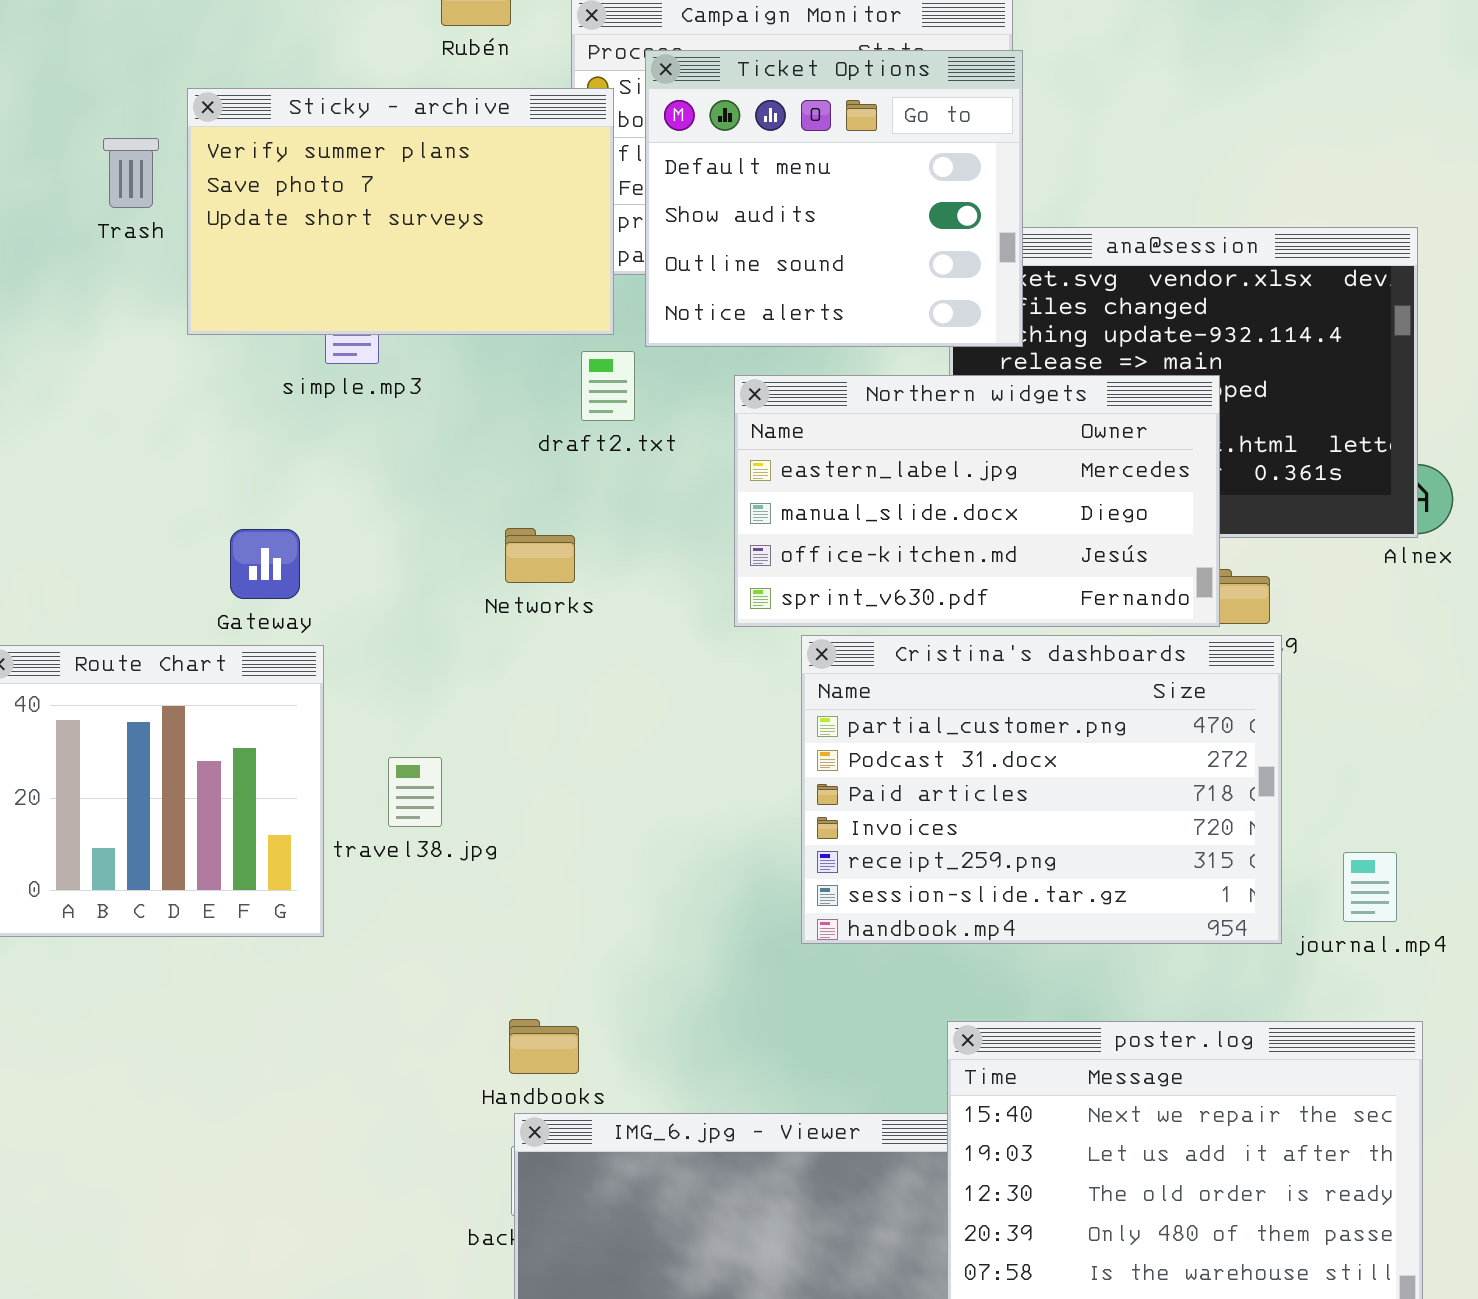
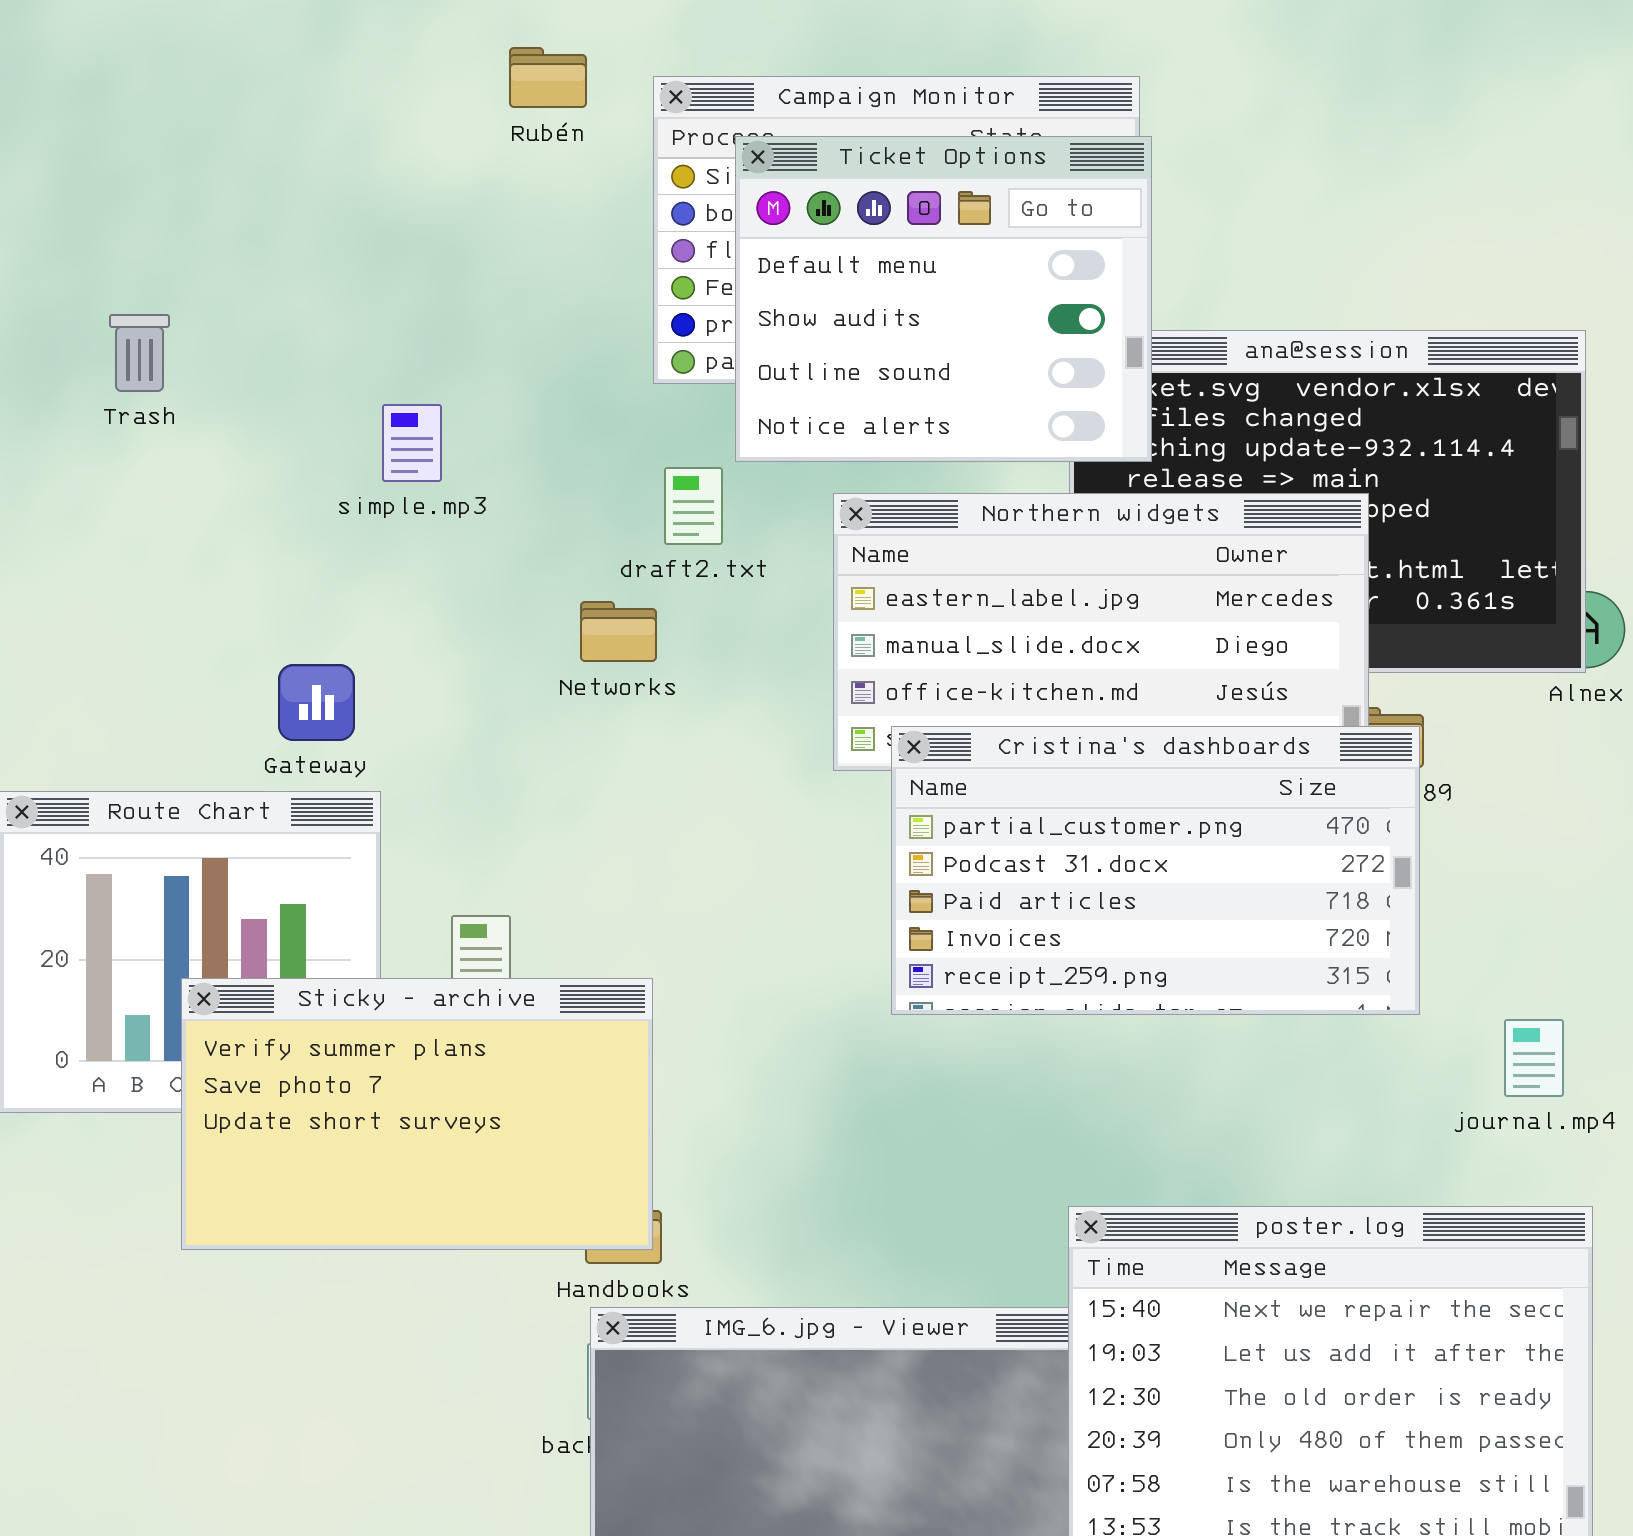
Sticky - archive: [187,88,614,335] -> [181,978,653,1250], moved
Trash: [103,138,159,208] -> [109,314,170,392], moved
Networks: [505,528,575,583] -> [580,601,657,662], moved
Cristina's dashboards: [801,635,1282,944] -> [891,726,1420,1015], moved, resized

